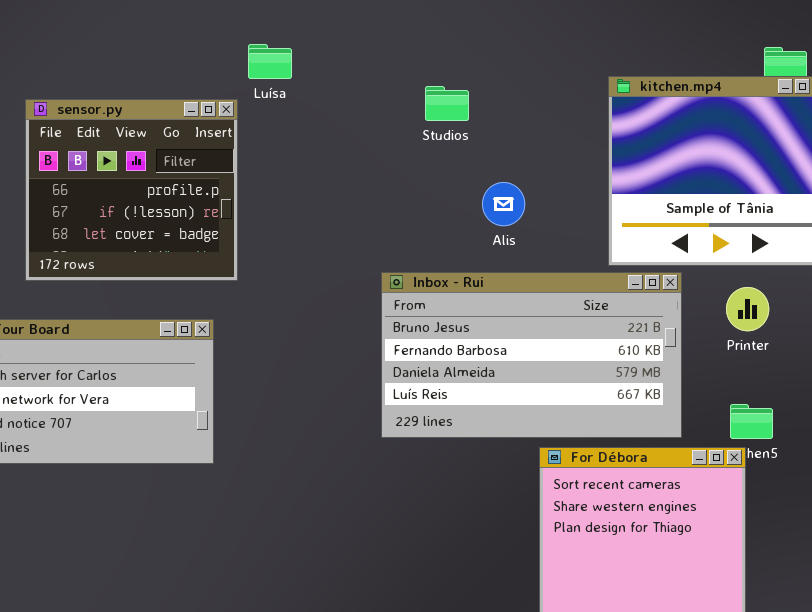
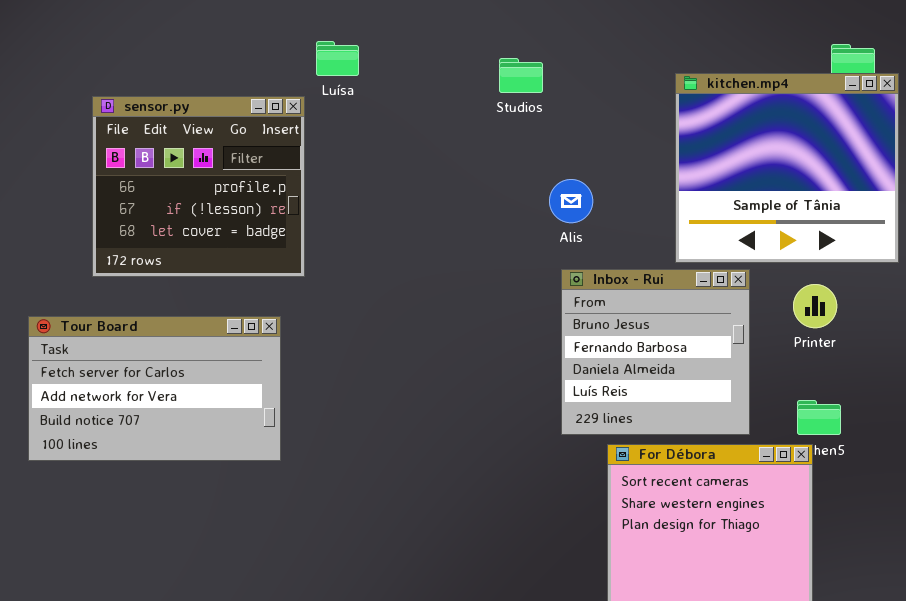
Studios: [425,86,469,121] -> [499,58,543,93], moved
Inbox - Rui: [381,272,682,438] -> [561,269,750,435], resized

